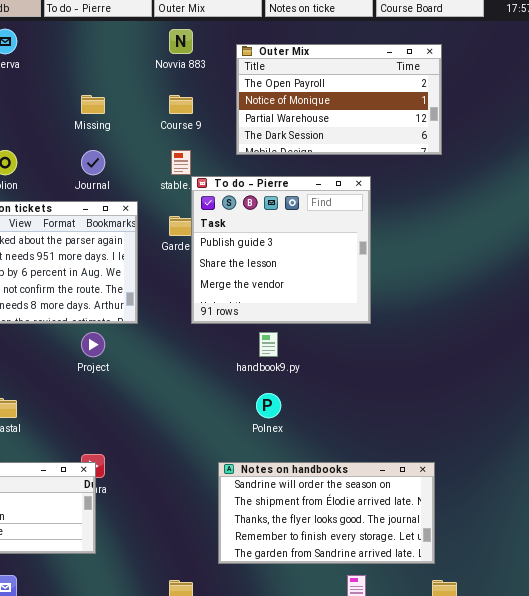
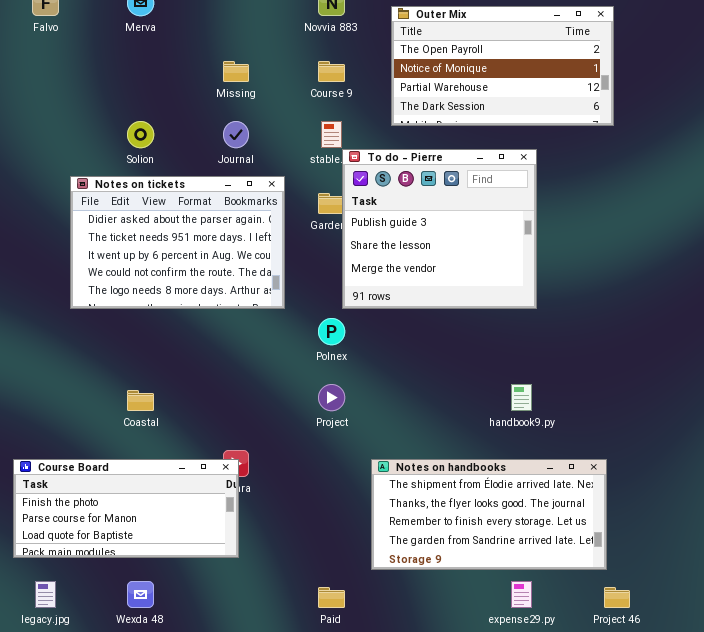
Project: [81,332,105,357] -> [318,384,345,411], moved
handbook9.py: [259,332,278,357] -> [511,384,532,411], moved
Polnex: [256,393,281,418] -> [318,318,345,345], moved
Notes on handbooks: [218,462,435,564] -> [371,459,607,570], scrolled down 1 row

